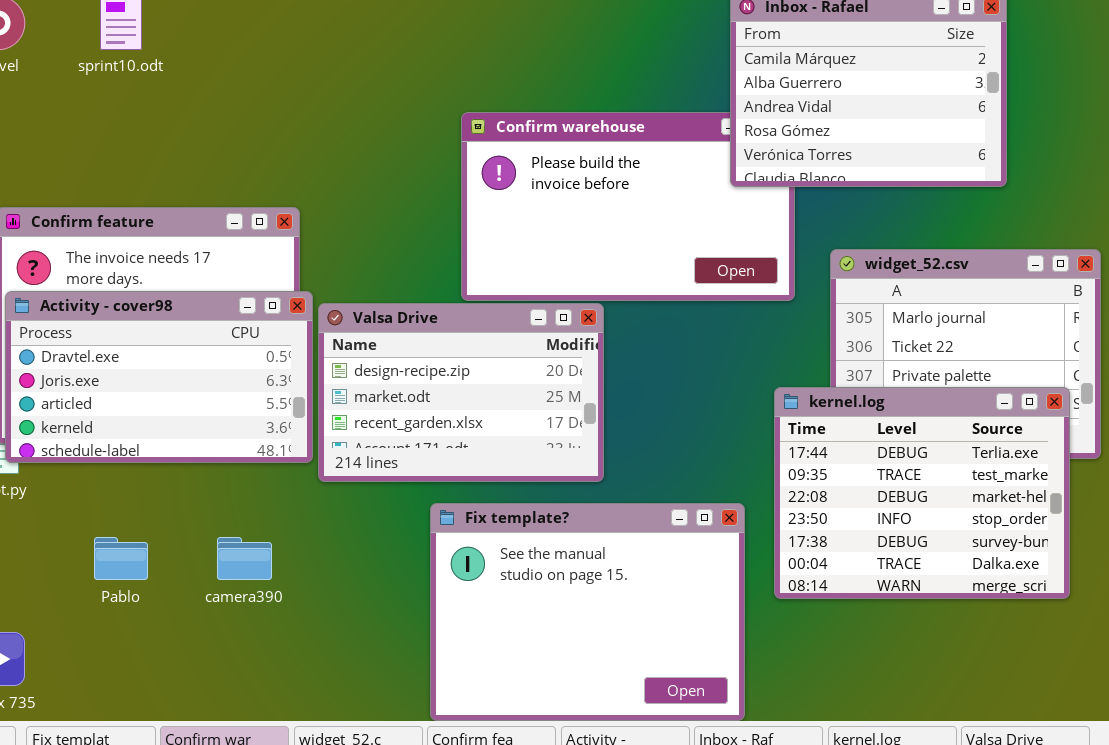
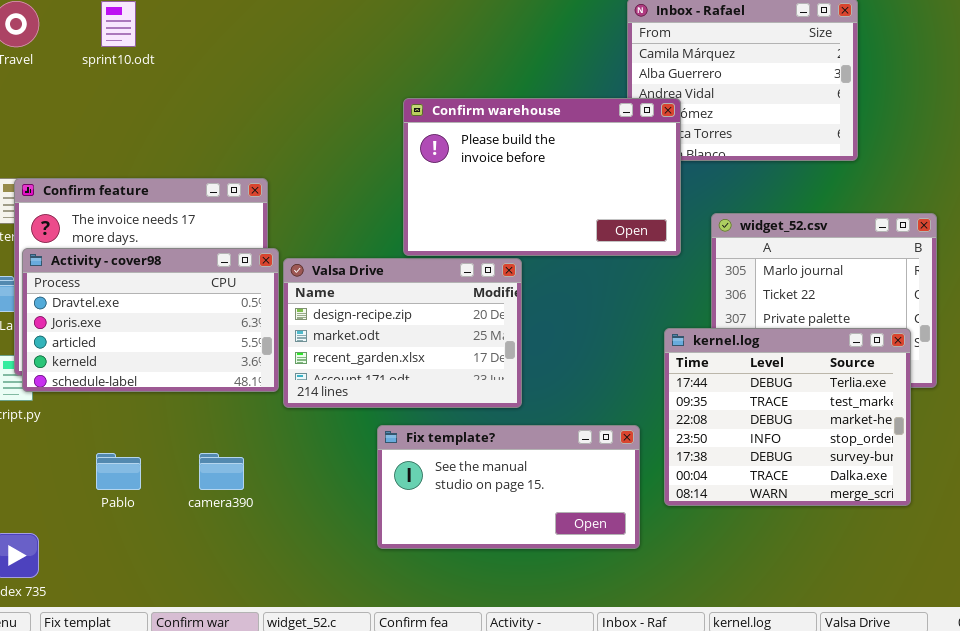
Confirm warehouse: [461,112,795,301] -> [403,98,681,256], raised
Fix template?: [430,503,745,721] -> [377,425,640,549], resized

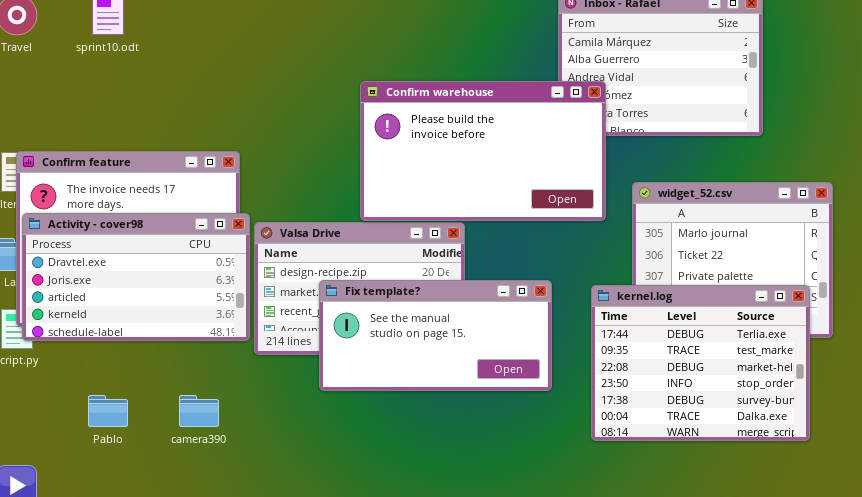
Fix template?: [377,425,640,549] -> [319,280,552,391], moved

